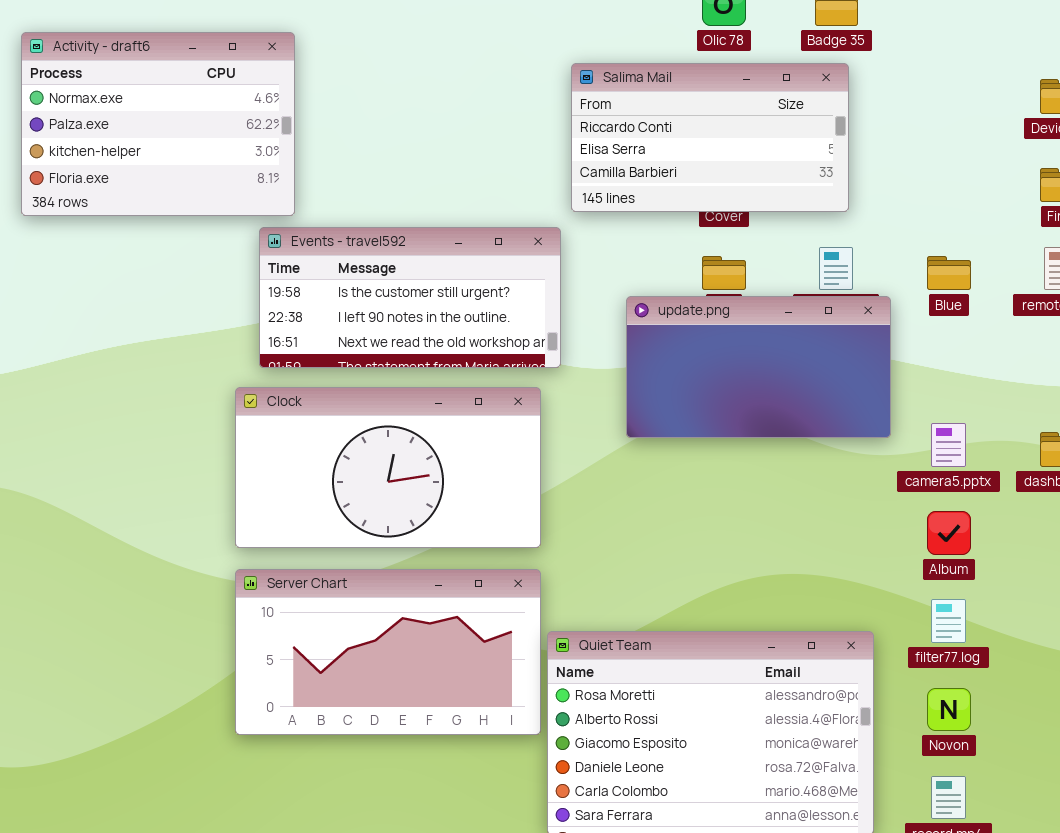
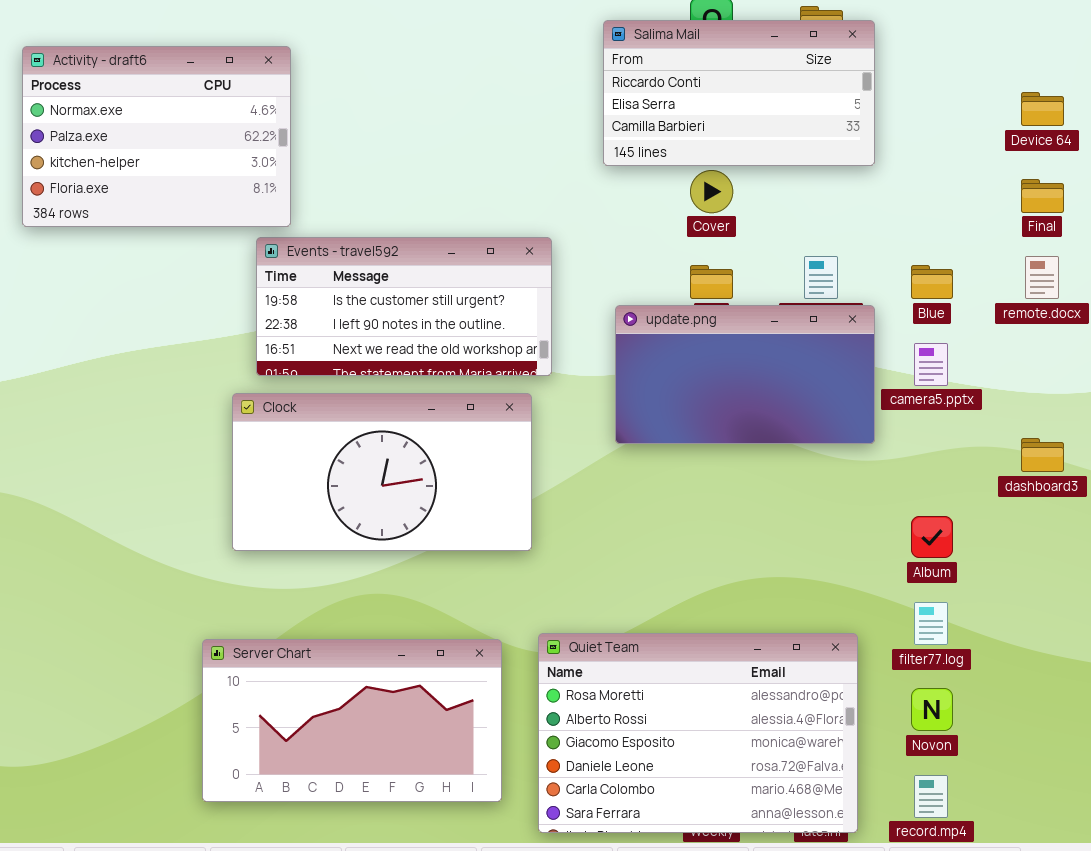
Salima Mail: [571,63,849,212] -> [603,20,875,166], moved
camera5.pptx: [931,423,966,467] -> [914,343,948,386], moved
Server Chart: [235,569,541,735] -> [202,639,502,802], moved

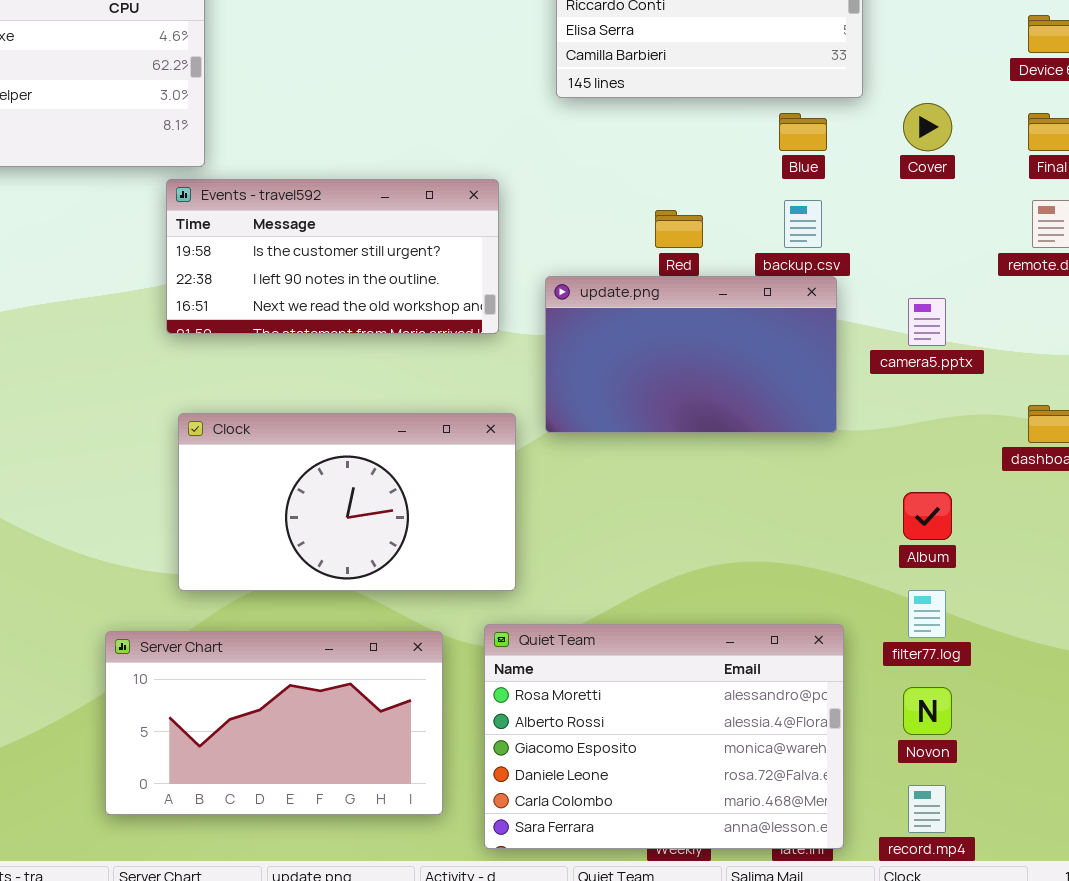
Cover: [690,170,733,213] -> [903,103,952,151], moved
Blue: [911,265,953,299] -> [779,113,827,151], moved
update.png: [615,305,875,444] -> [545,276,837,433], moved
Clock: [232,393,532,551] -> [178,413,516,591], moved

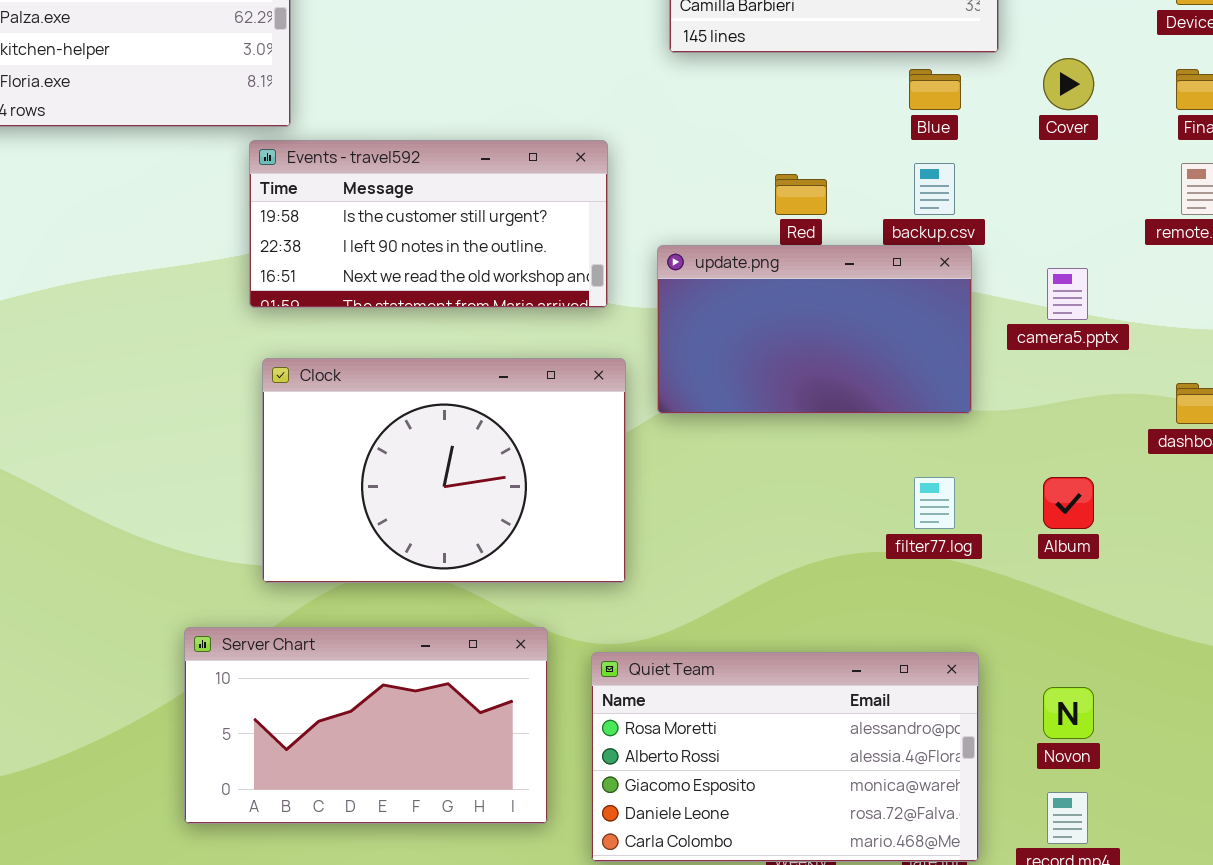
Clock: [178,413,516,591] -> [262,358,626,583], resized
filter77.log: [908,590,946,638] -> [914,477,955,529], moved
Quiet Team: [484,624,844,849] -> [591,652,979,862], resized

